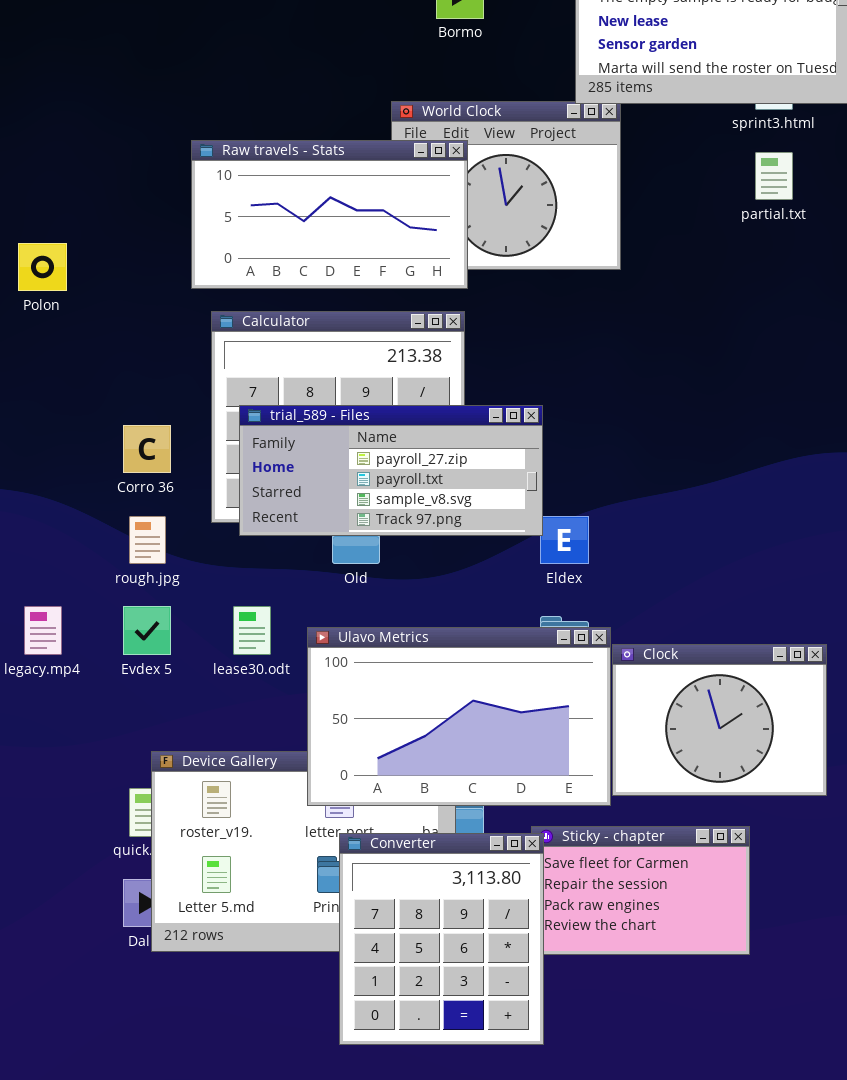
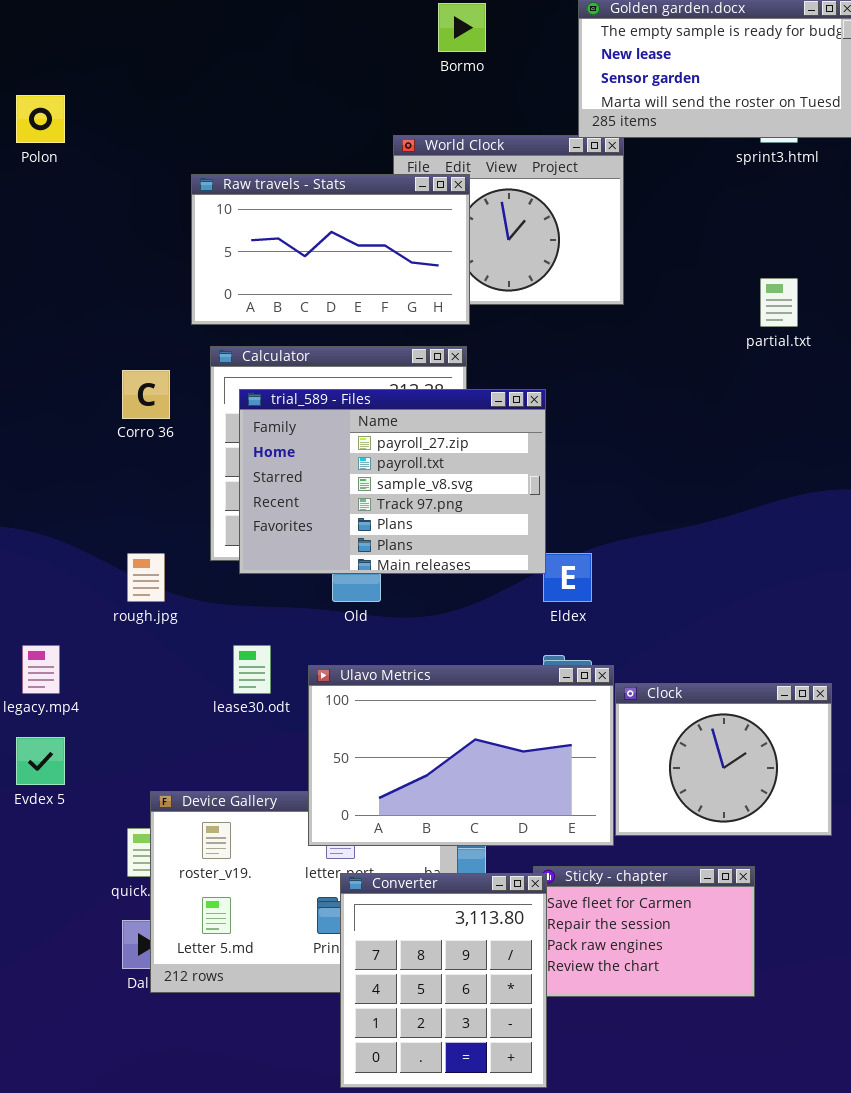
partial.txt: [755,152,793,200] -> [760,278,798,327], moved
Polon: [18,243,67,291] -> [16,95,65,143], moved
trial_589 - Files: [239,405,543,536] -> [239,389,546,574], resized
Corro 36: [123,425,171,473] -> [122,370,170,419], moved
Evdex 5: [123,606,171,655] -> [16,737,65,785], moved

